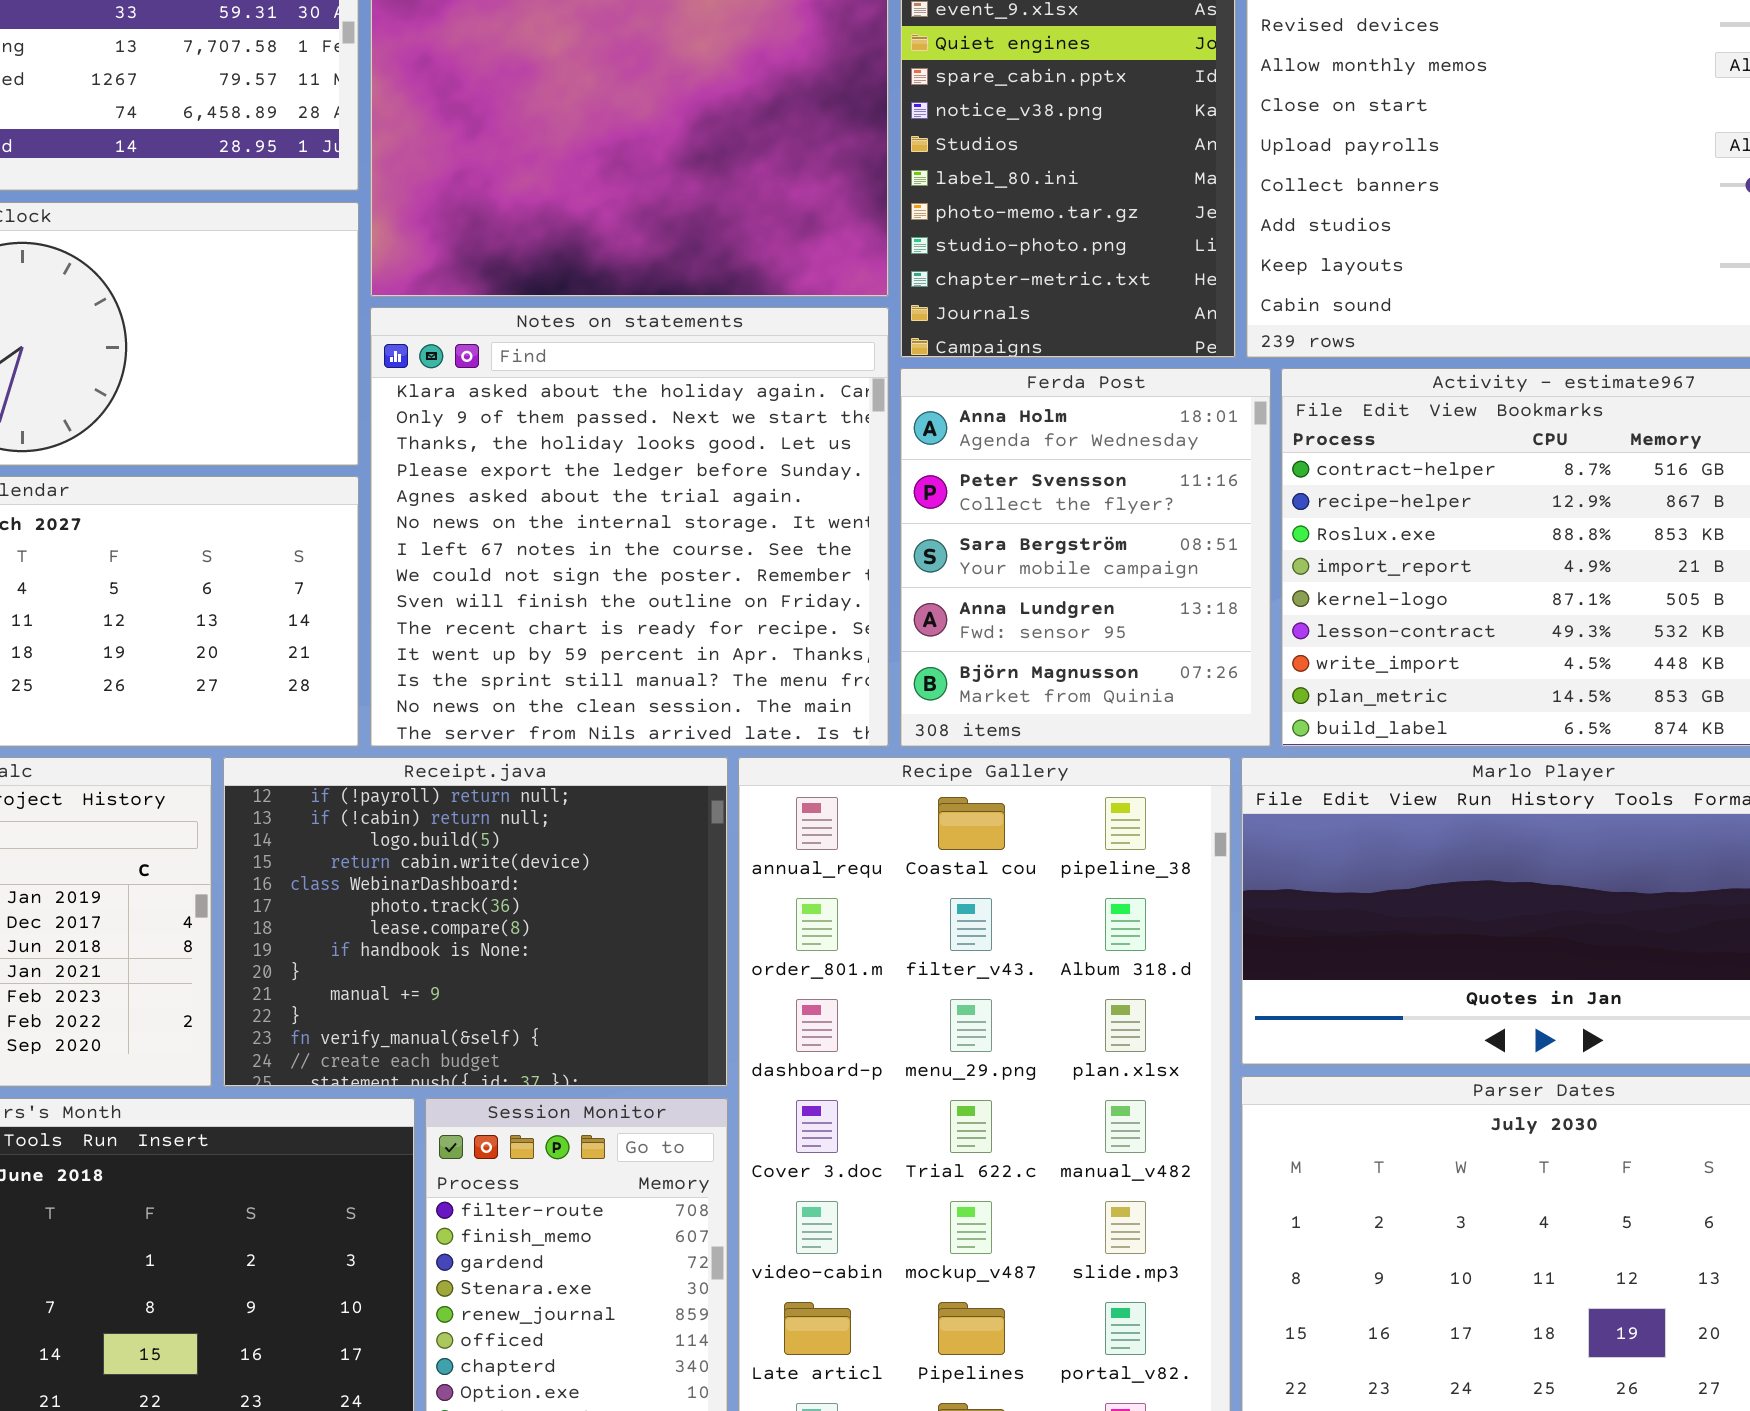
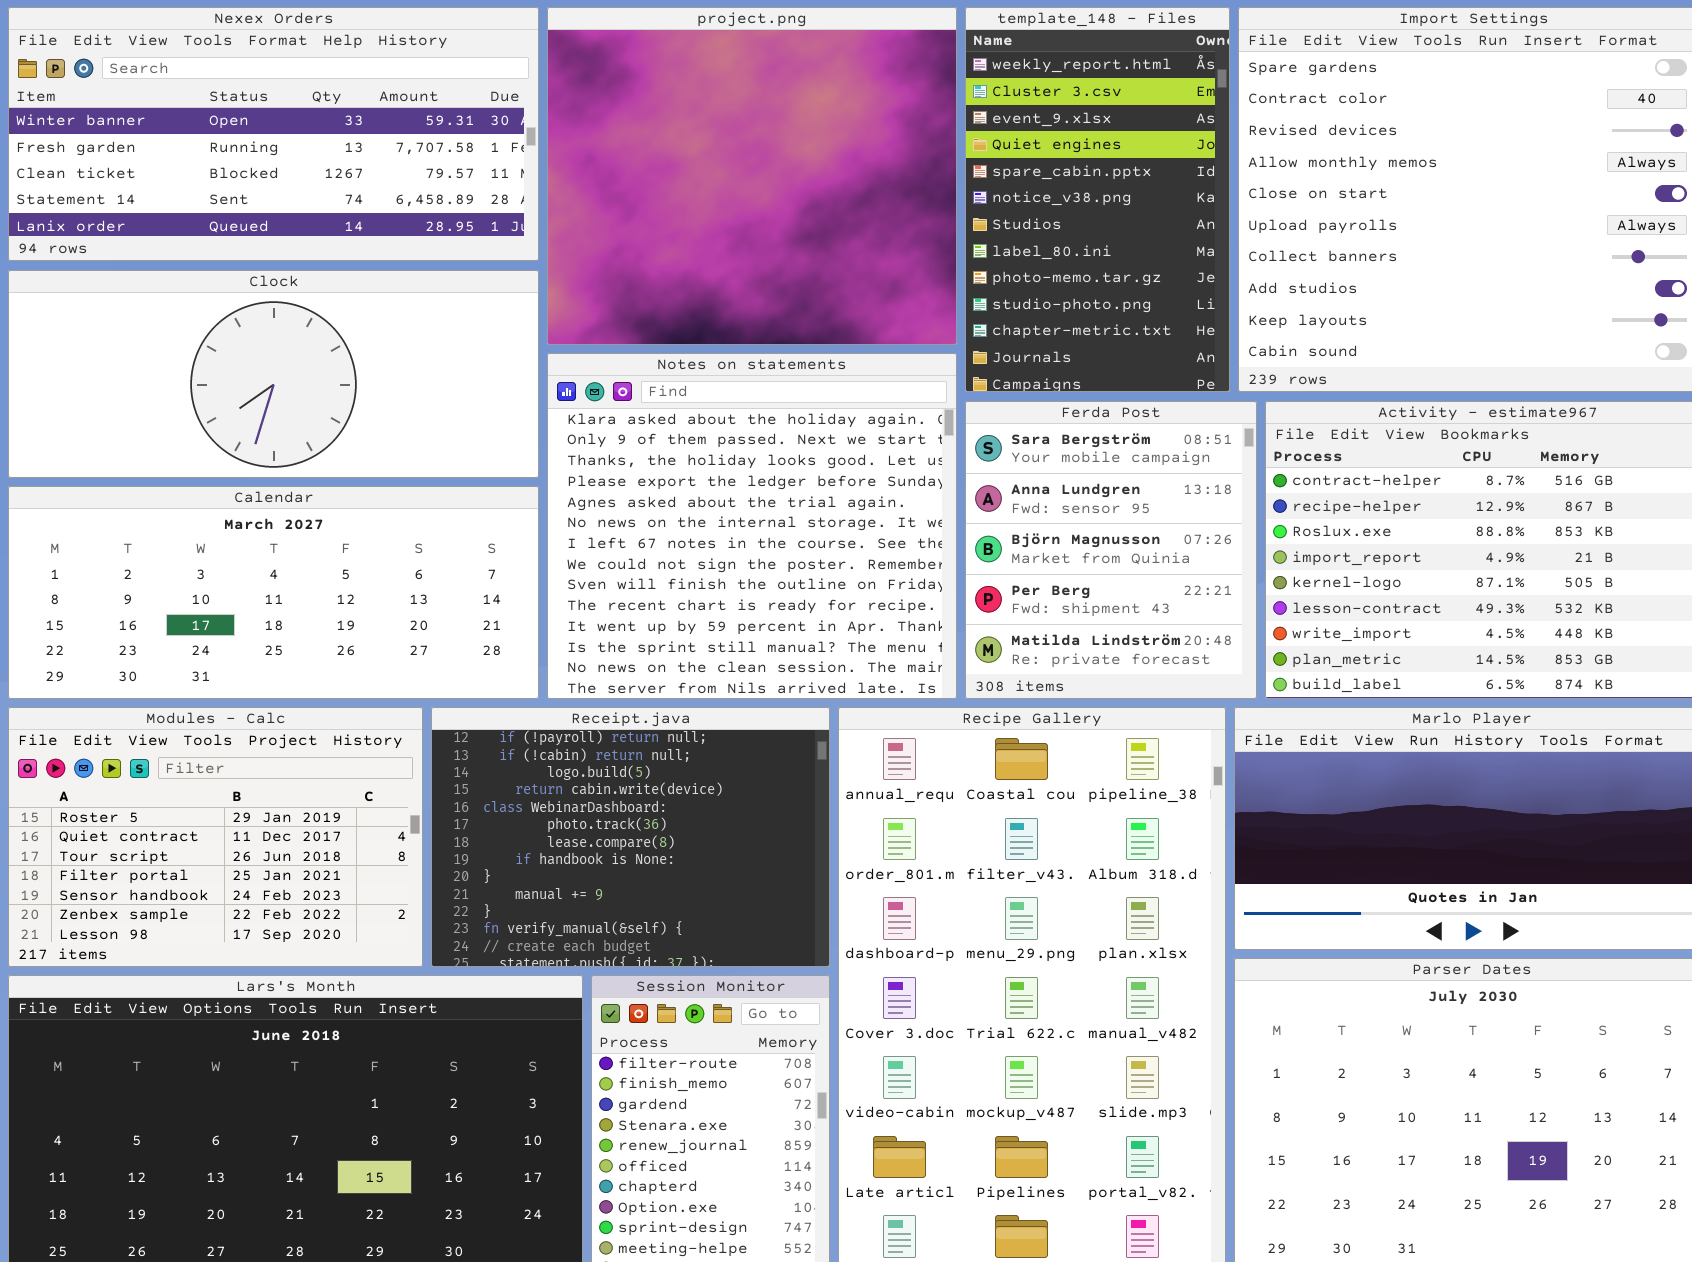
Ferda Post: [900,368,1271,747] -> [965,401,1257,699], scrolled down 2 rows

